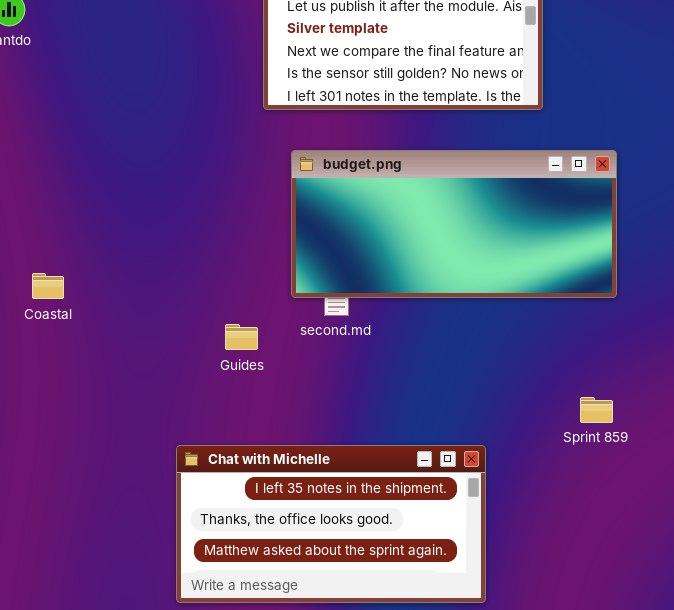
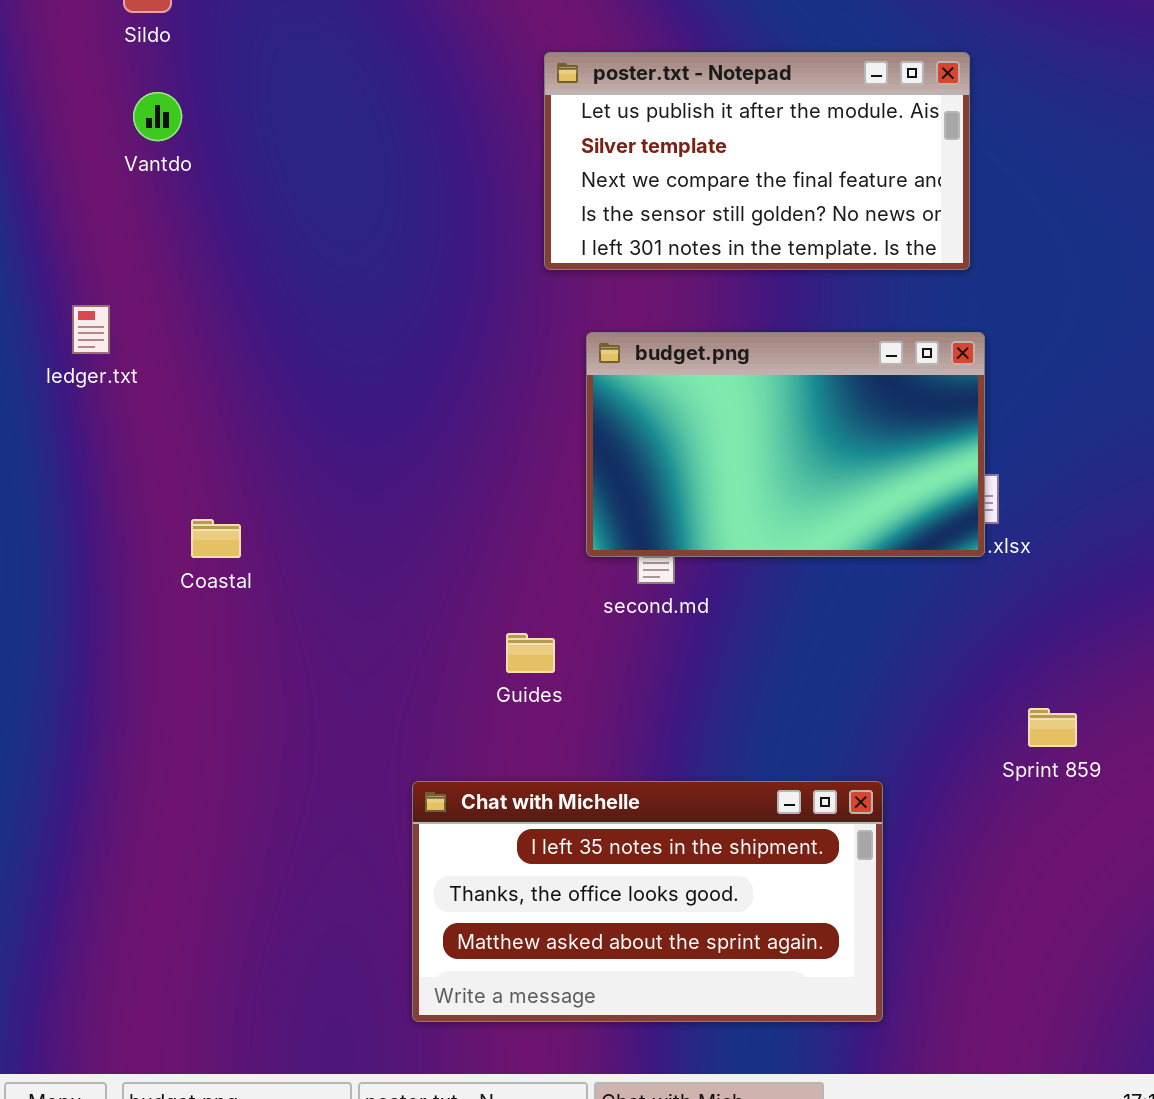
budget.png: [291,150,617,298] -> [586,332,985,557], resized
Guides: [225,324,258,350] -> [506,633,555,673], moved

